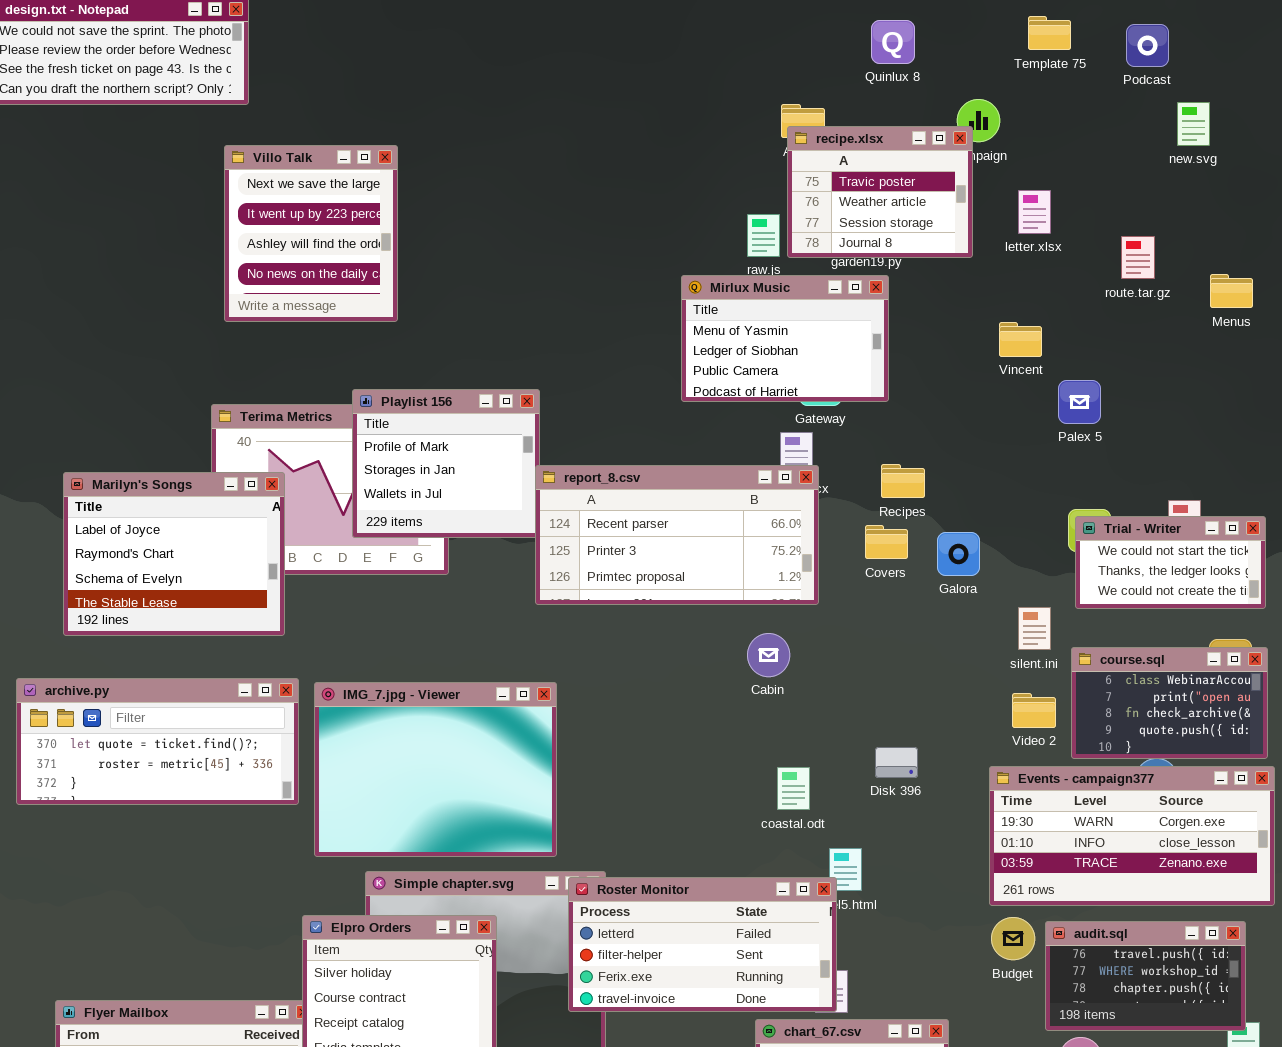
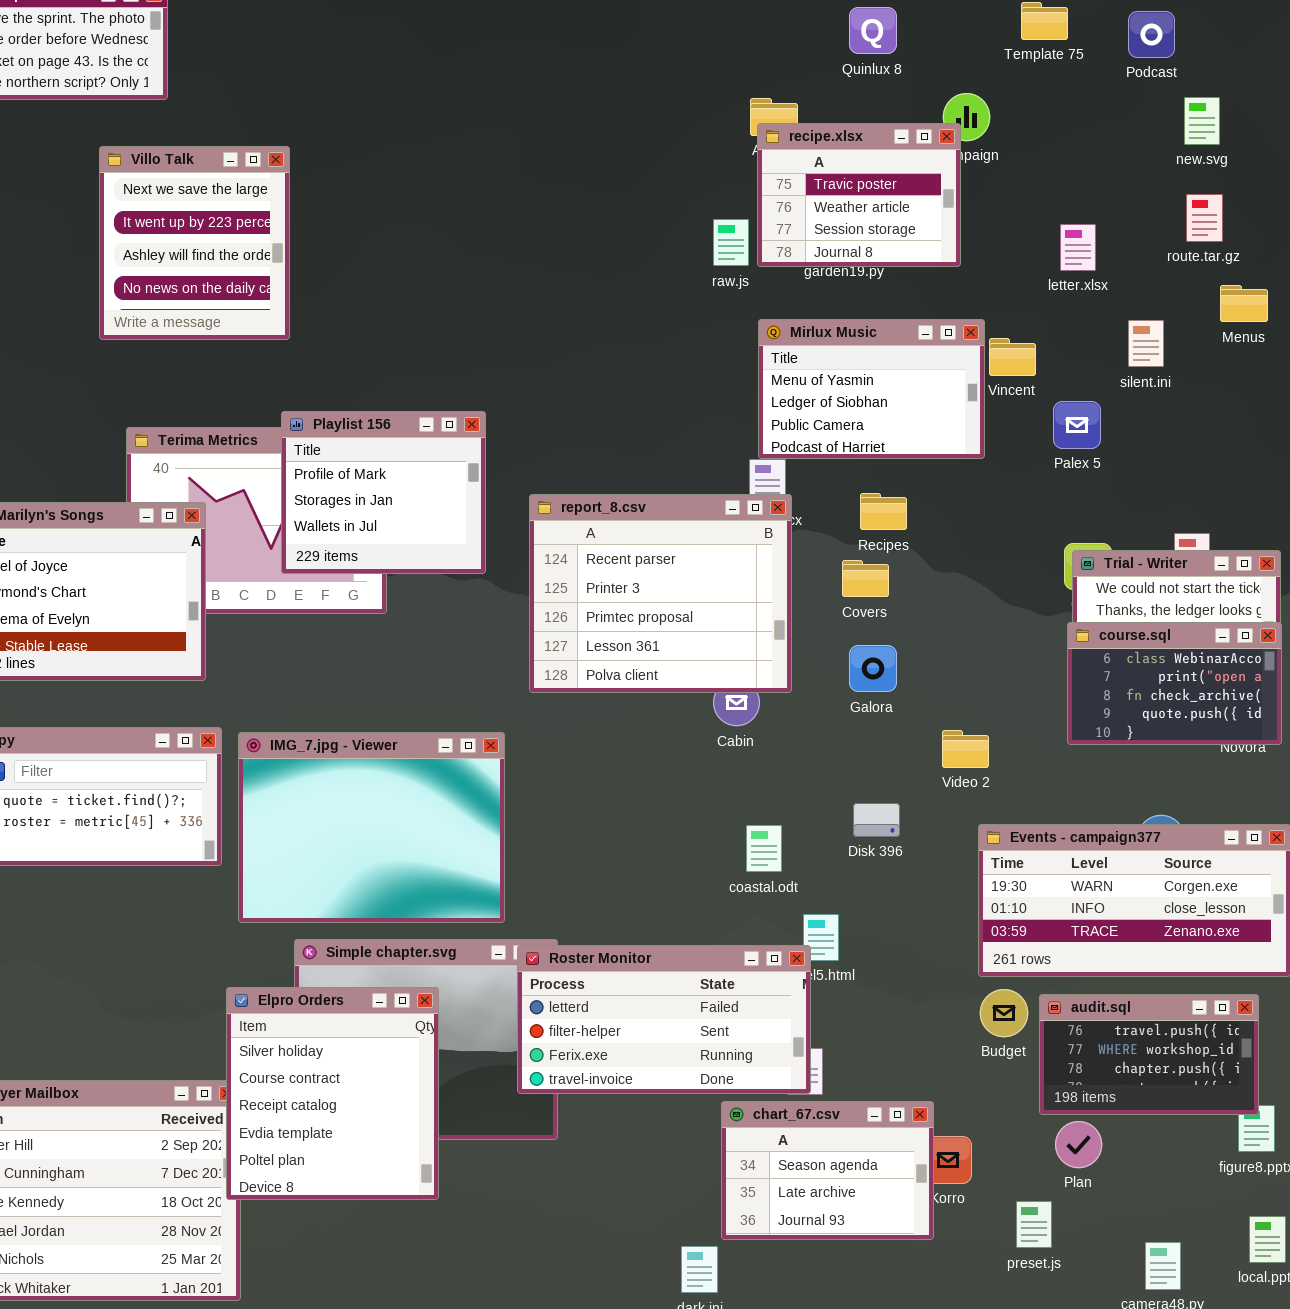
Villo Talk: [224,145,398,322] -> [99,146,290,340], moved
letter.xlsx: [1018,190,1051,234] -> [1060,224,1096,271], moved
route.tar.gz: [1121,236,1155,279] -> [1186,194,1223,242], moved
Mirlux Music: [681,275,889,402] -> [758,319,985,459], moved
report_8.csv: [535,465,819,605] -> [529,494,792,693], resized
Galora: [937,532,980,576] -> [849,645,897,692], moved
silent.ini: [1018,607,1051,650] -> [1128,320,1164,367], moved
course.sql: [1071,647,1268,759] -> [1067,622,1282,745], moved
Video 2: [1012,693,1056,728] -> [942,730,989,768], moved

